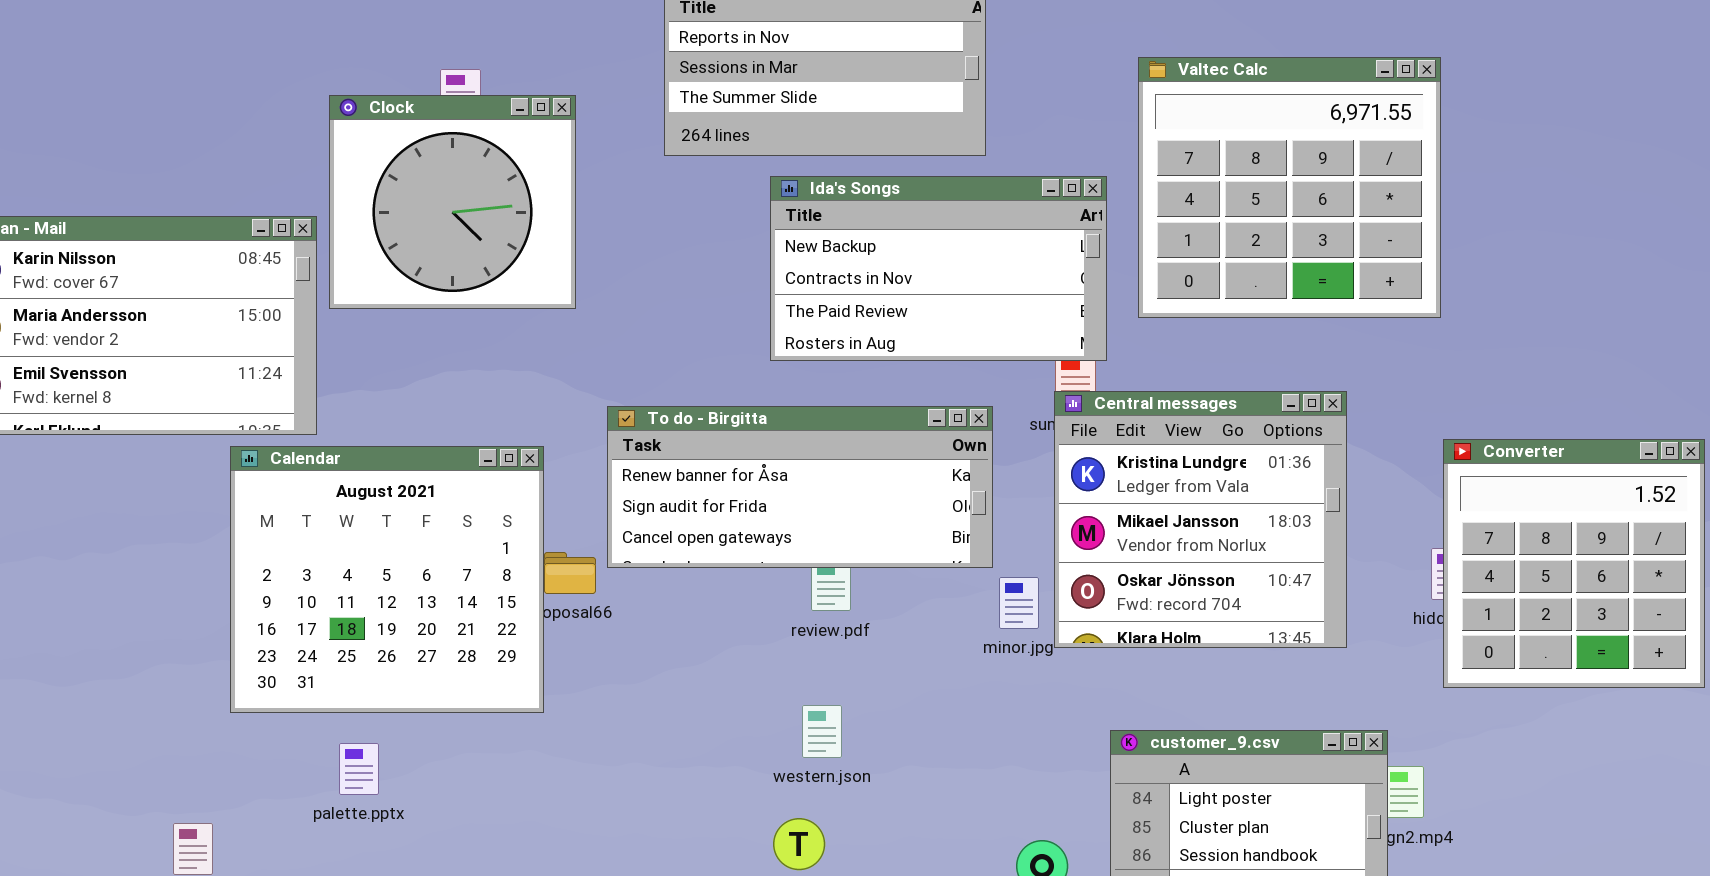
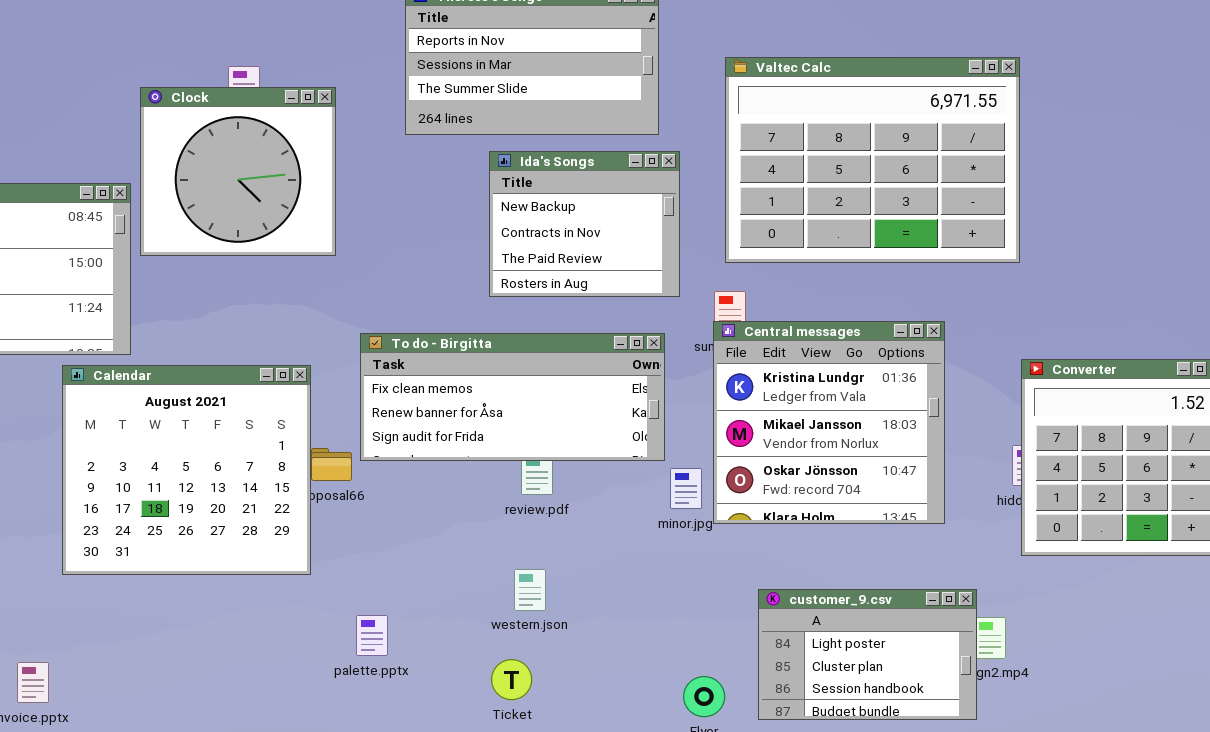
Valtec Calc: [1138,57,1441,318] -> [725,57,1020,263], resized
Ida's Songs: [770,176,1107,361] -> [489,151,680,297], resized
To do - Birgitta: [607,406,993,568] -> [360,333,665,461], scrolled up 1 row
palette.pptx: [339,743,379,795] -> [356,615,388,656], moved

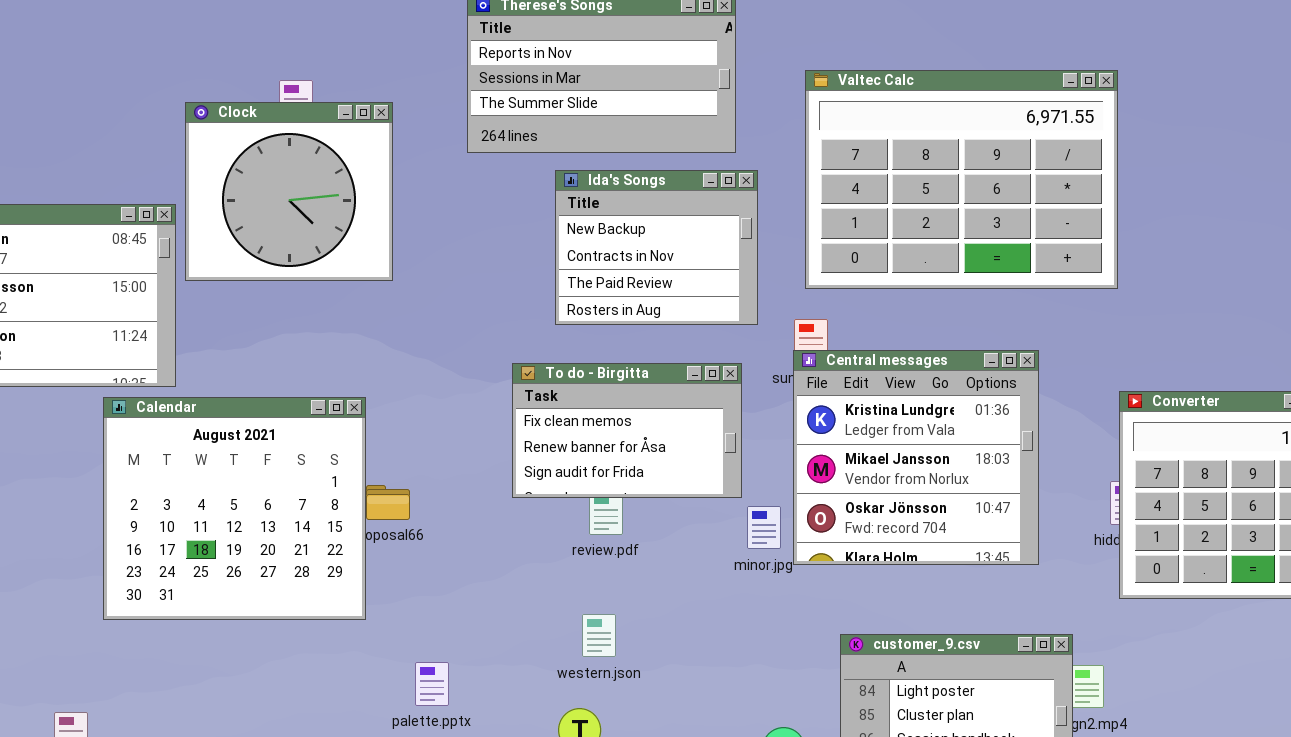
To do - Birgitta: [360,333,665,461] -> [512,363,742,498], resized

